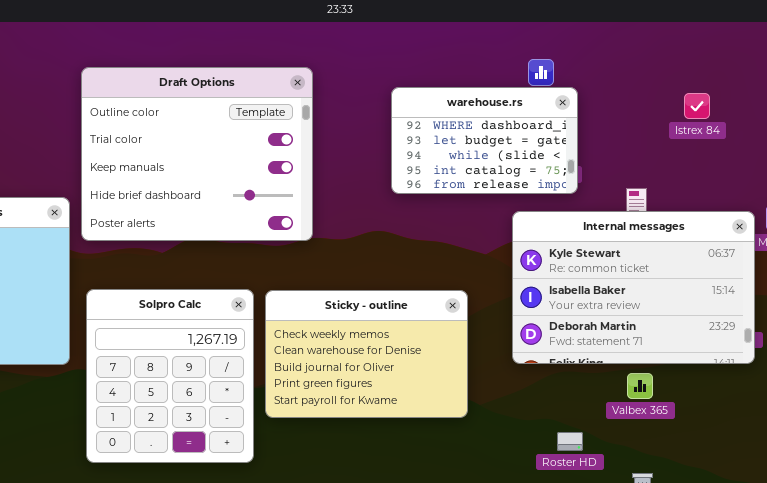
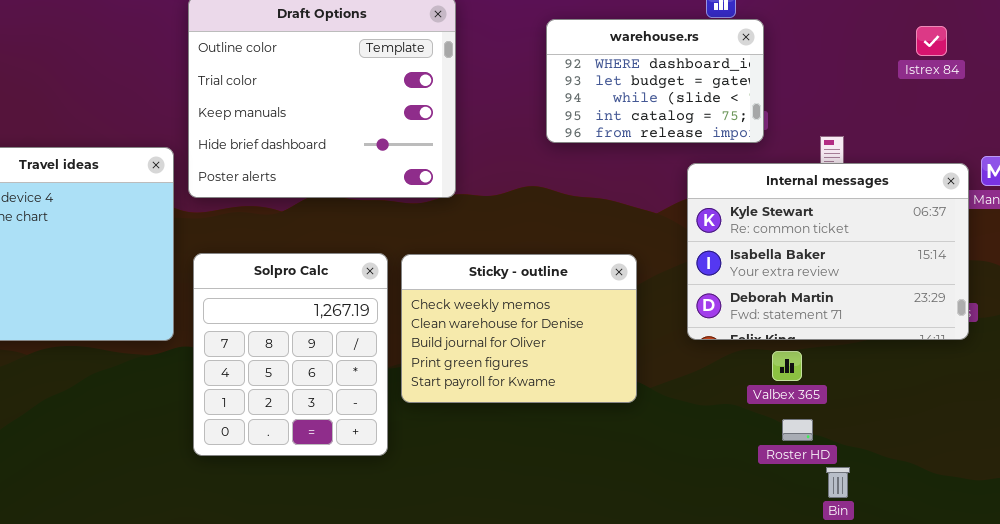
Istrex 84: [684,93,710,119] -> [916,26,947,56], moved
Valbex 365: [627,373,653,399] -> [772,351,802,381], moved
Roster HD: [557,432,583,451] -> [782,419,813,441], moved

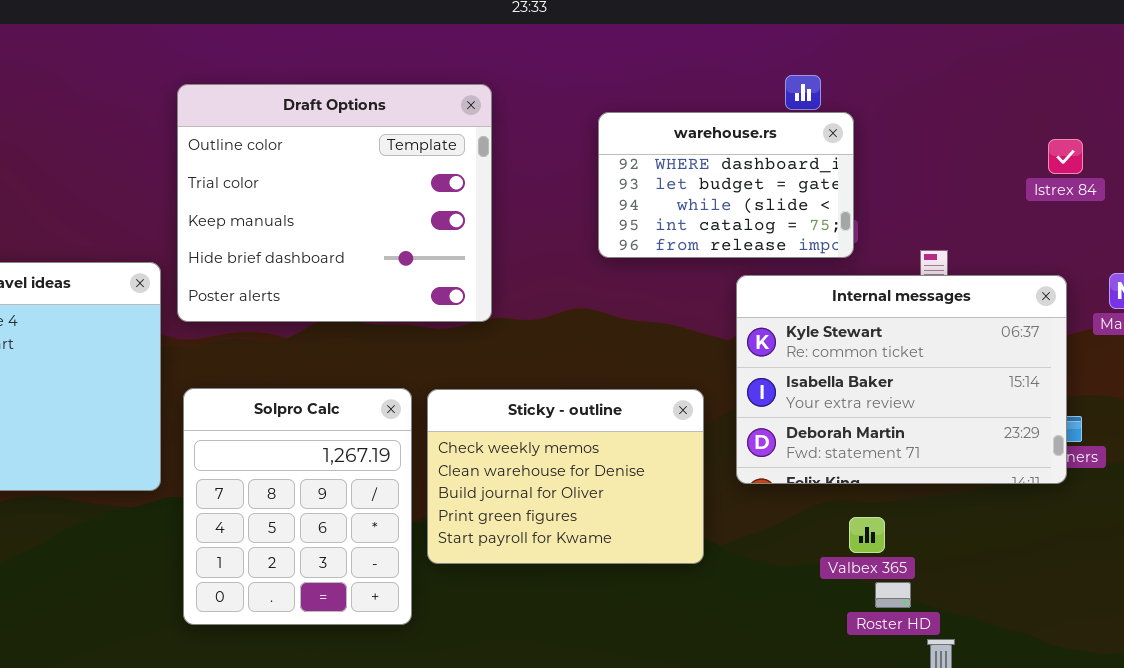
Istrex 84: [916,26,947,56] -> [1048,139,1083,174], moved
Internal messages: [687,163,969,340] -> [736,275,1067,484], moved
Valbex 365: [772,351,802,381] -> [849,517,885,553], moved

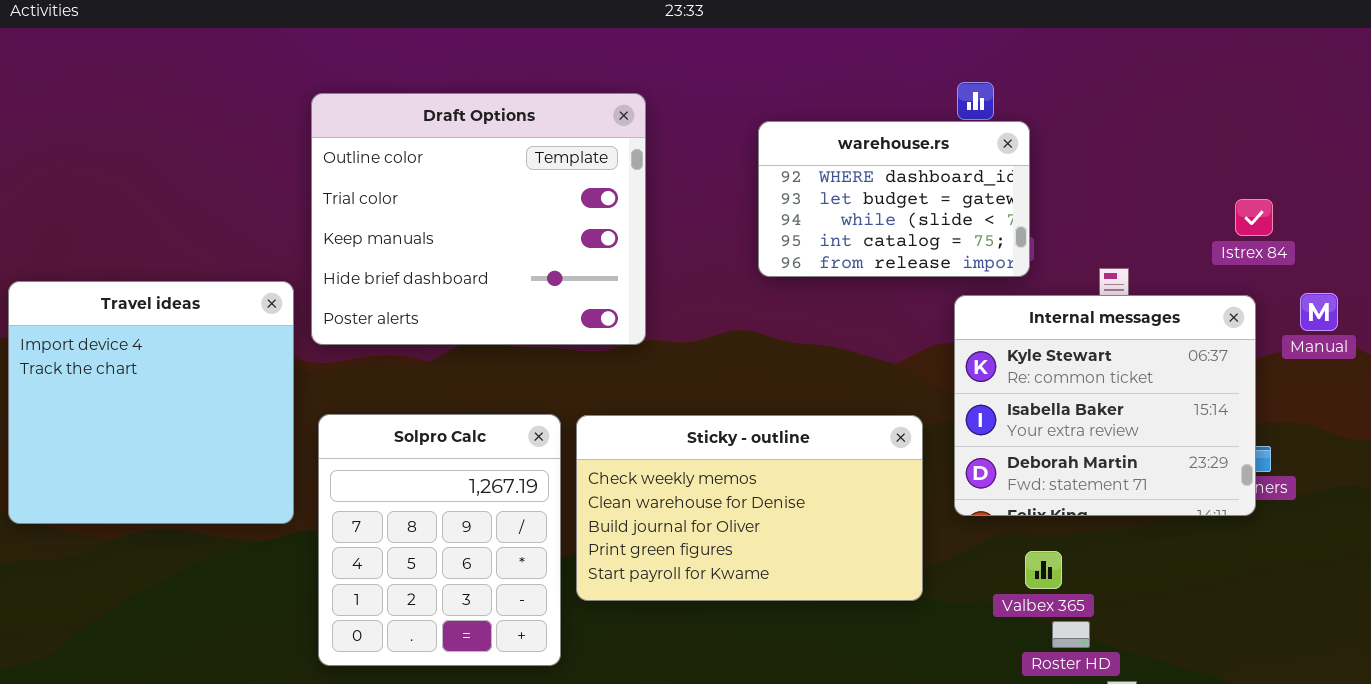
Istrex 84: [1048,139,1083,174] -> [1235,199,1273,236], moved
Internal messages: [736,275,1067,484] -> [954,295,1256,516], resized
Sticky - outline: [427,389,704,564] -> [576,415,923,601], resized

